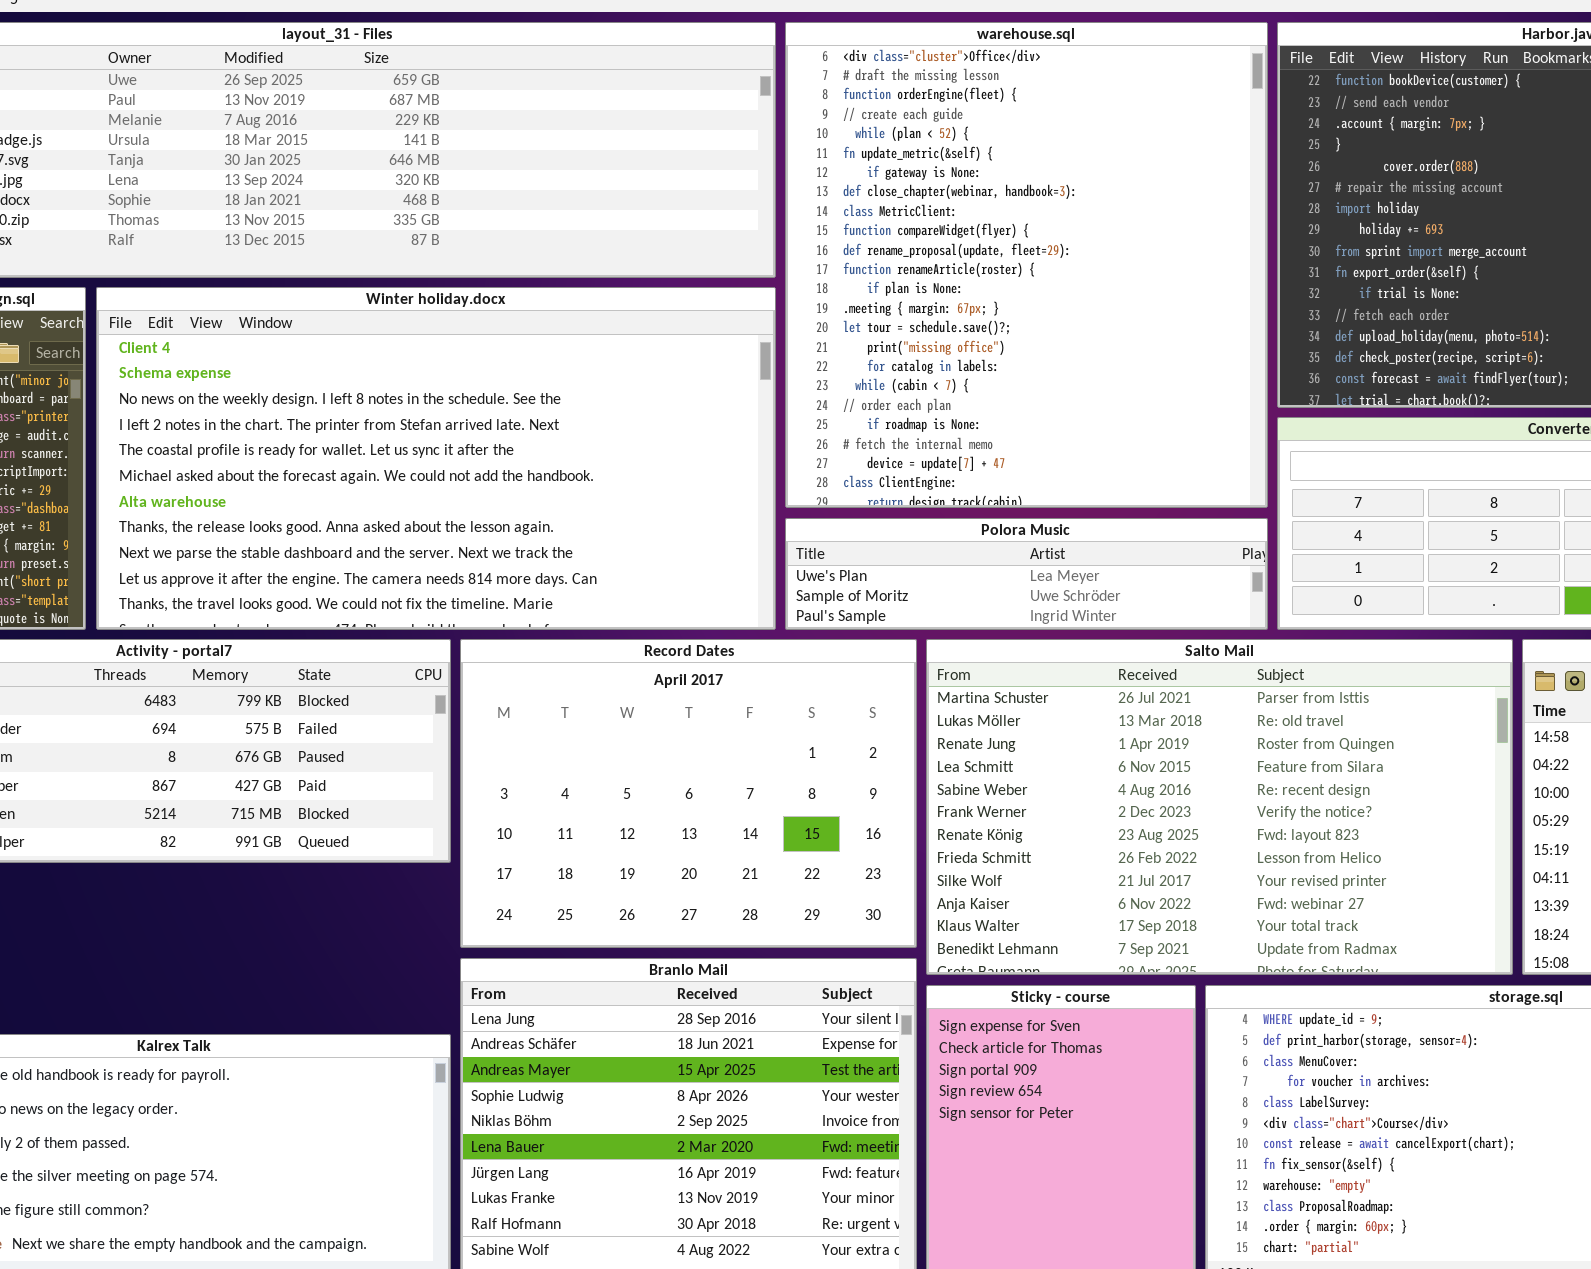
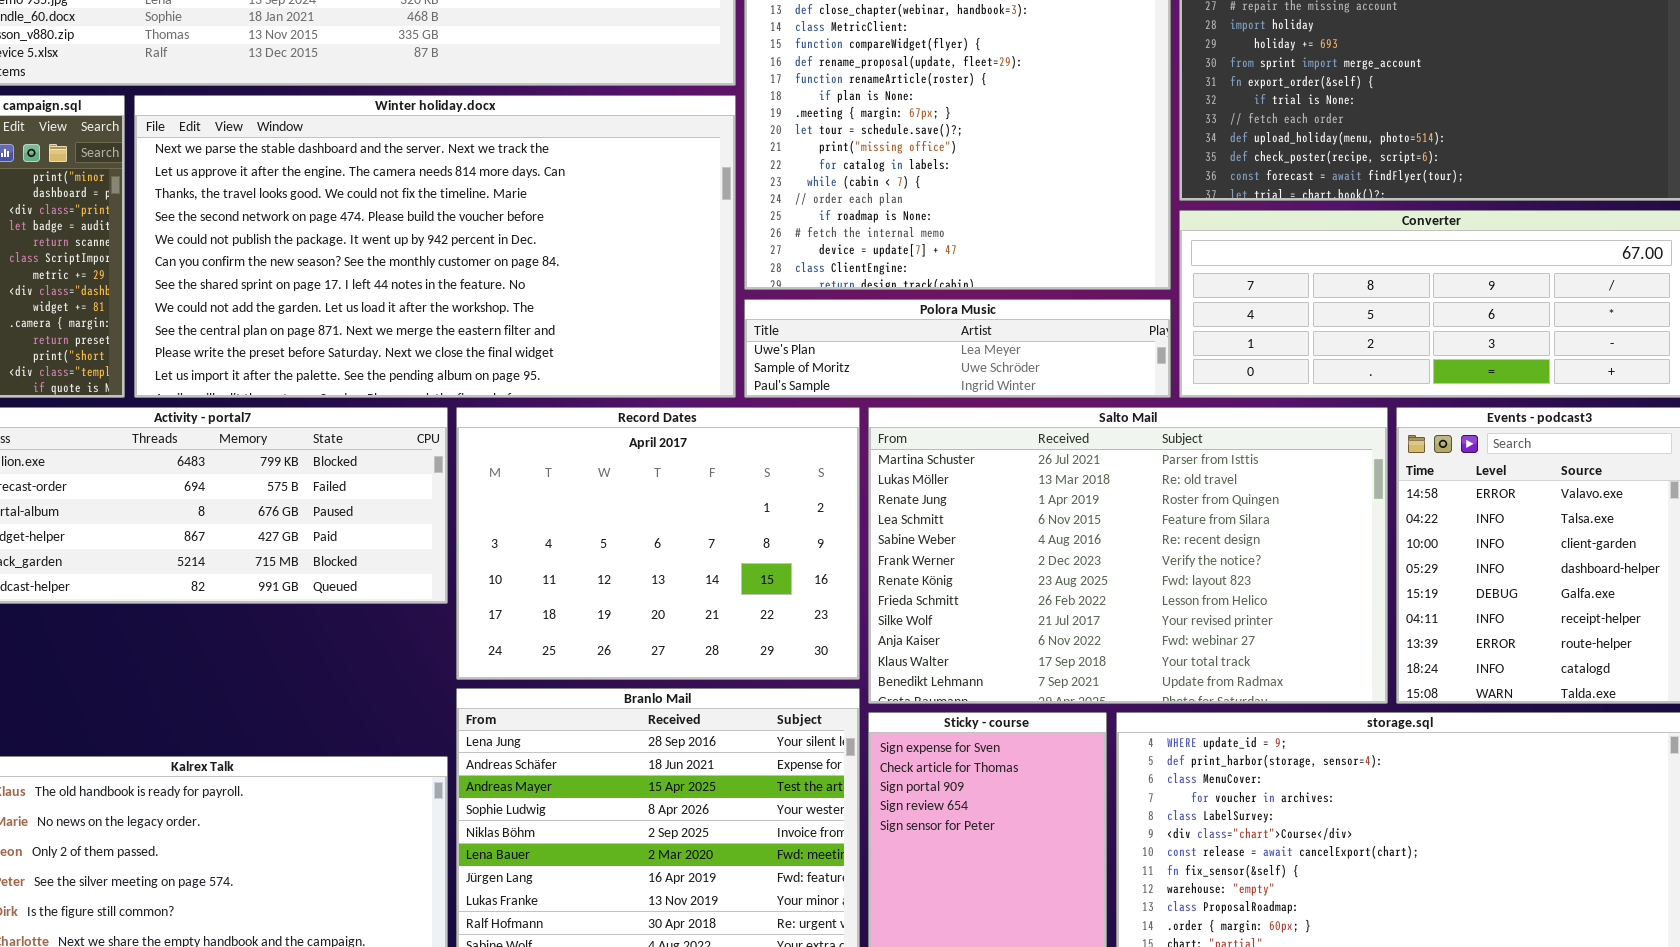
Winter holiday.docx: [96,287,776,630] -> [134,95,736,398], scrolled down 8 rows

